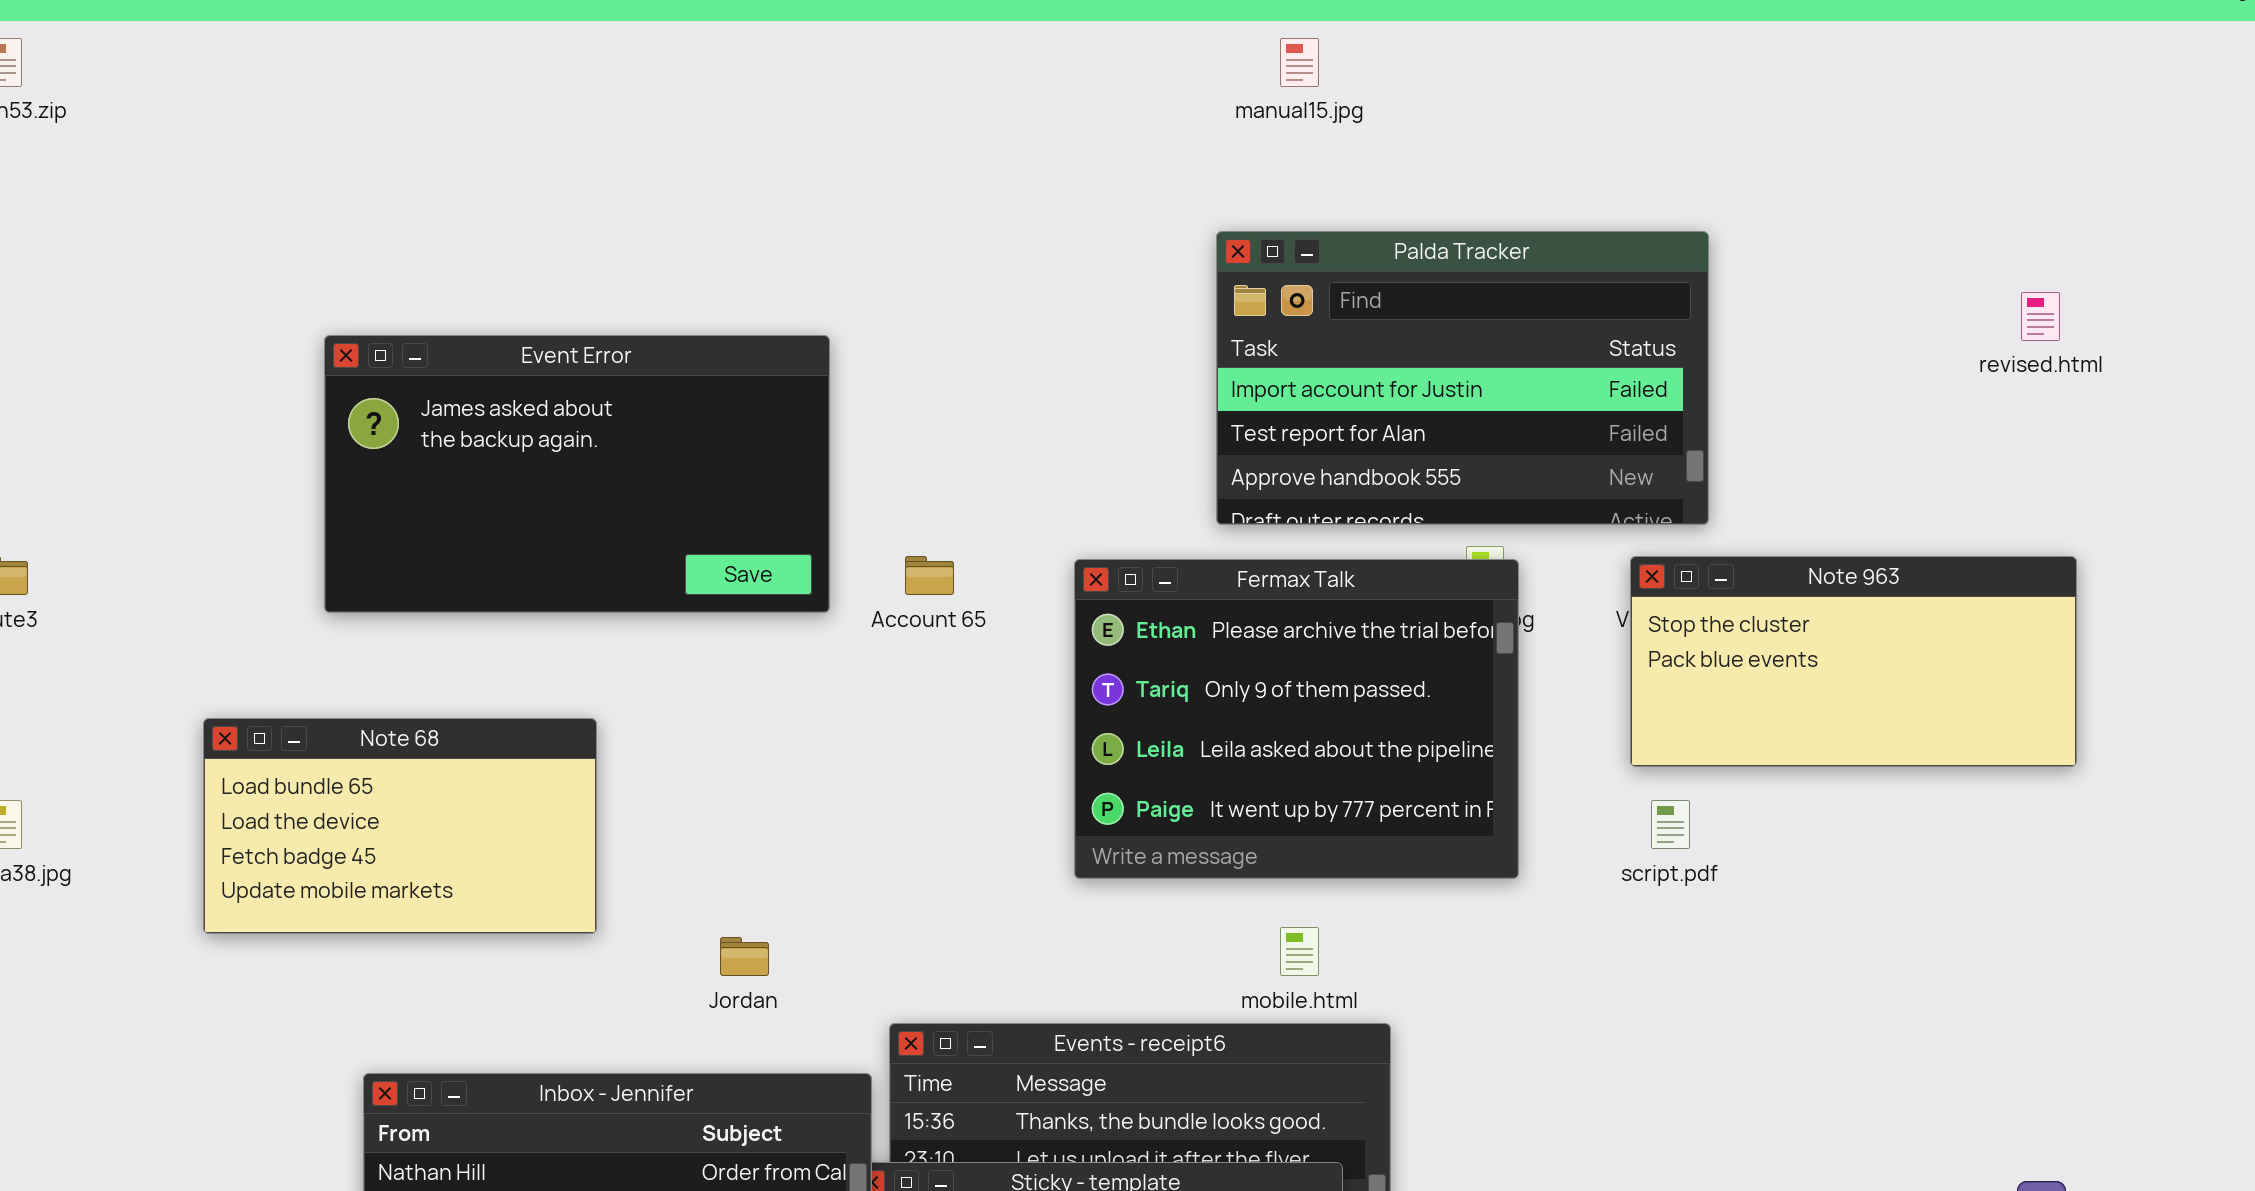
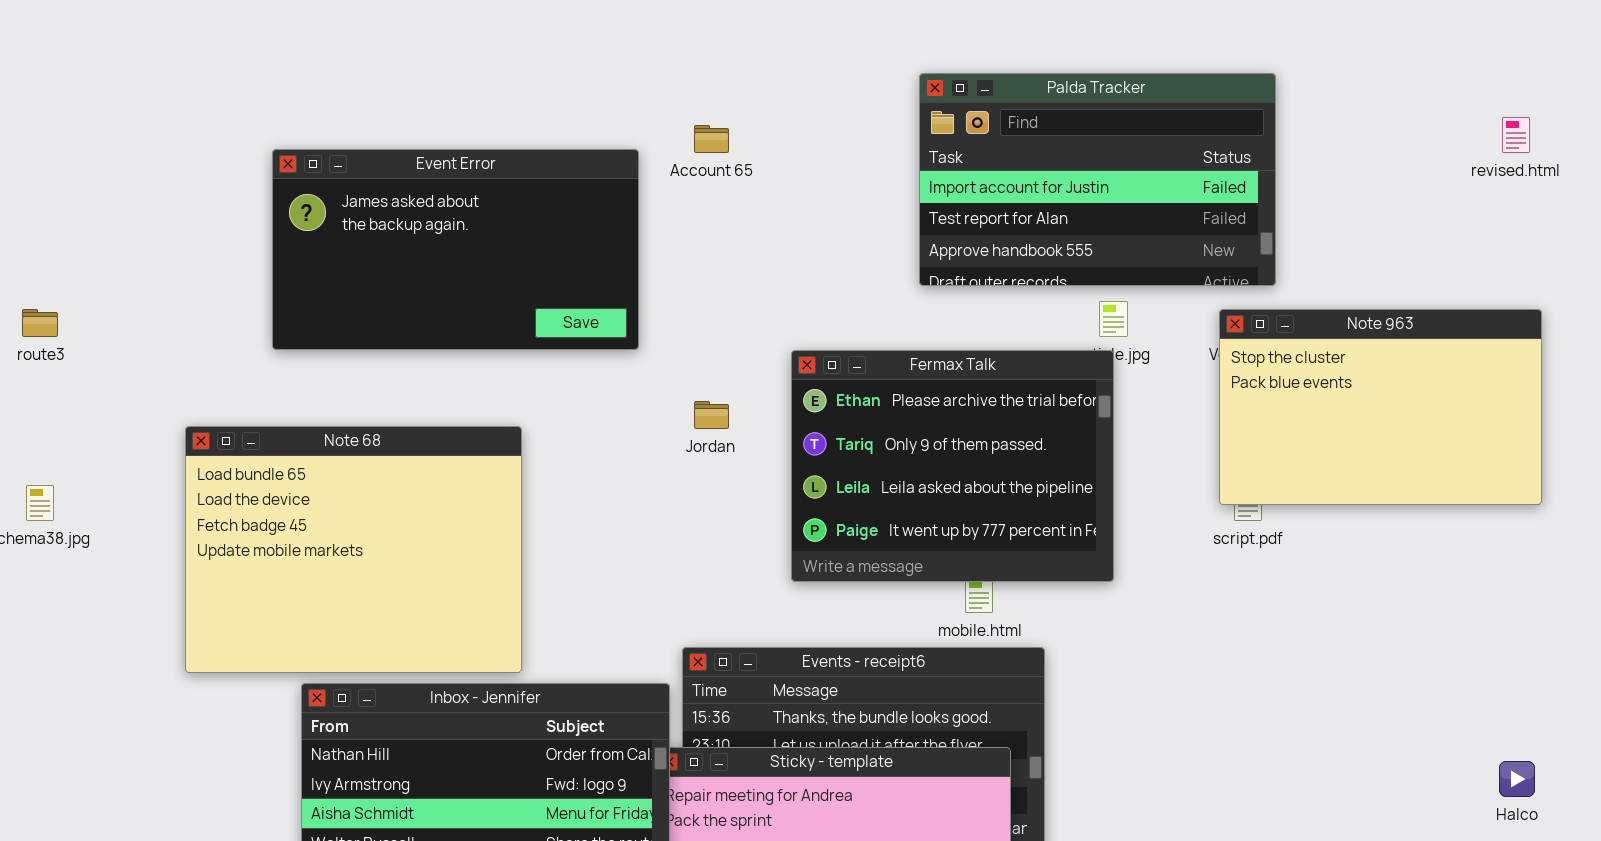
Account 65: [905,556,954,595] -> [694,125,729,153], moved
Note 963: [1630,556,2077,767] -> [1219,309,1542,505], resized
Fermax Talk: [1074,559,1519,879] -> [791,350,1114,582], moved
Note 68: [203,718,597,934] -> [185,426,522,673], resized
Jordan: [720,937,769,976] -> [694,401,729,429], moved

